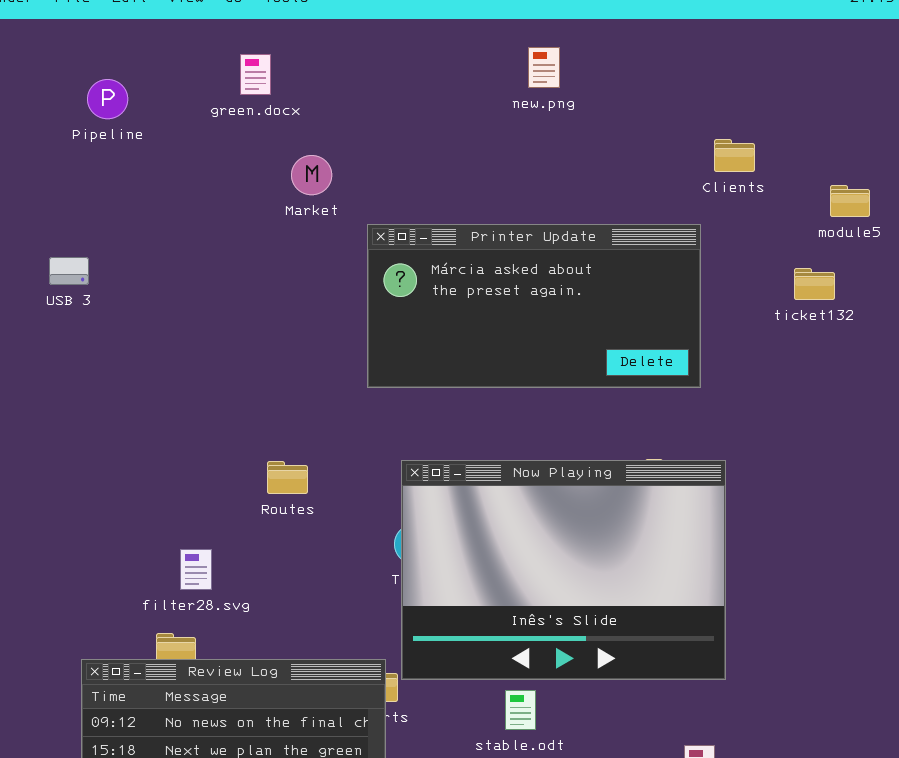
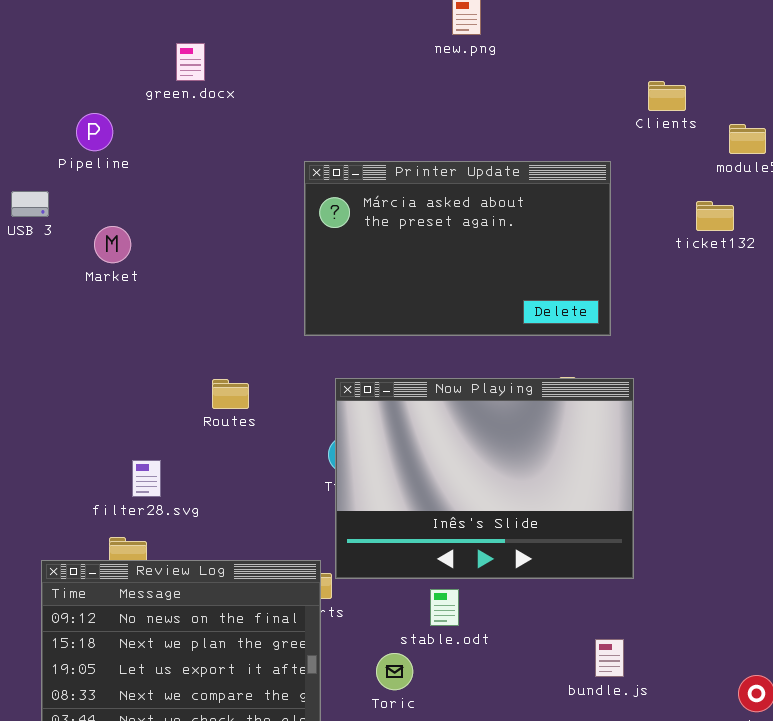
green.docx: [240,54,271,95] -> [176,43,205,81], moved
Pipeline: [87,79,128,119] -> [76,113,113,151], moved
Clients: [714,139,755,172] -> [648,81,686,111], moved
Market: [291,155,332,195] -> [94,226,131,263], moved
Printer Update: [367,224,701,388] -> [304,161,611,336], resized

